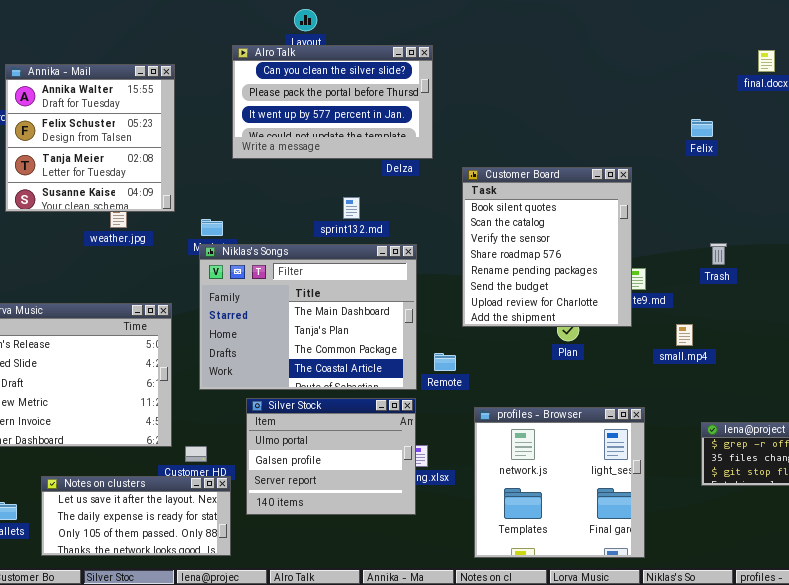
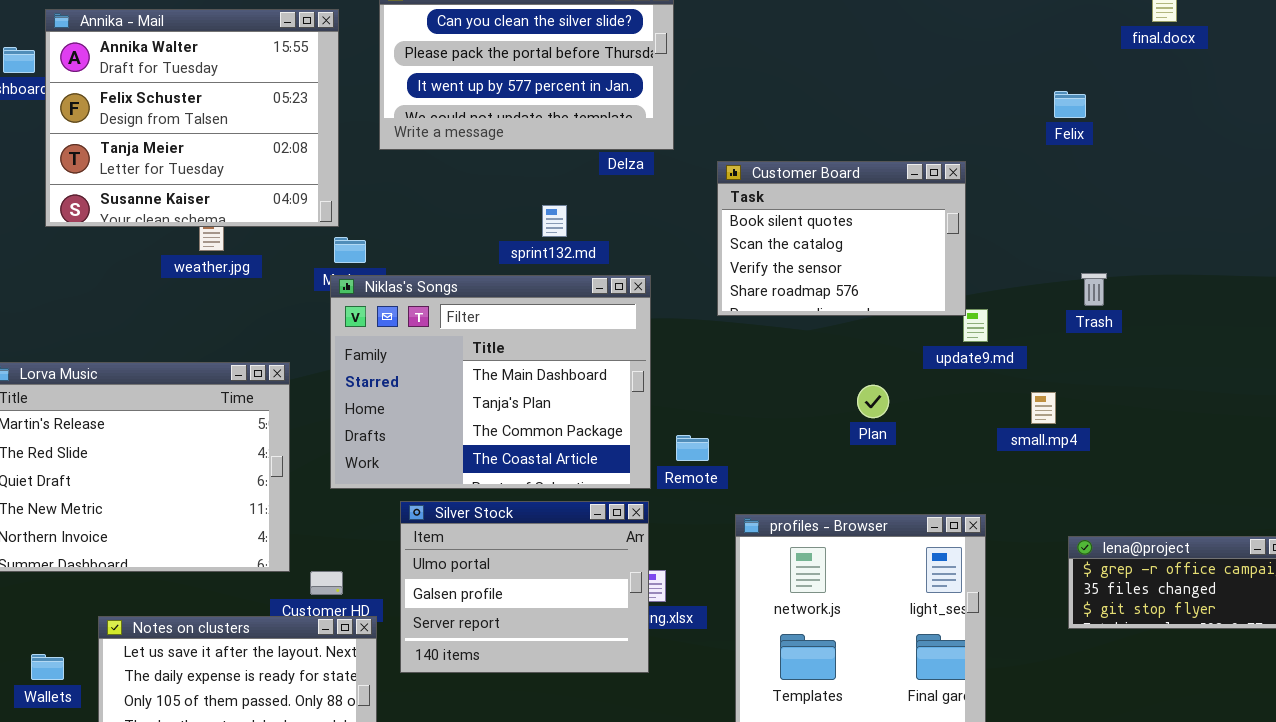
Annika - Mail: [5,64,175,212] -> [45,9,339,227], resized
Customer Board: [462,167,632,327] -> [717,161,966,316], resized

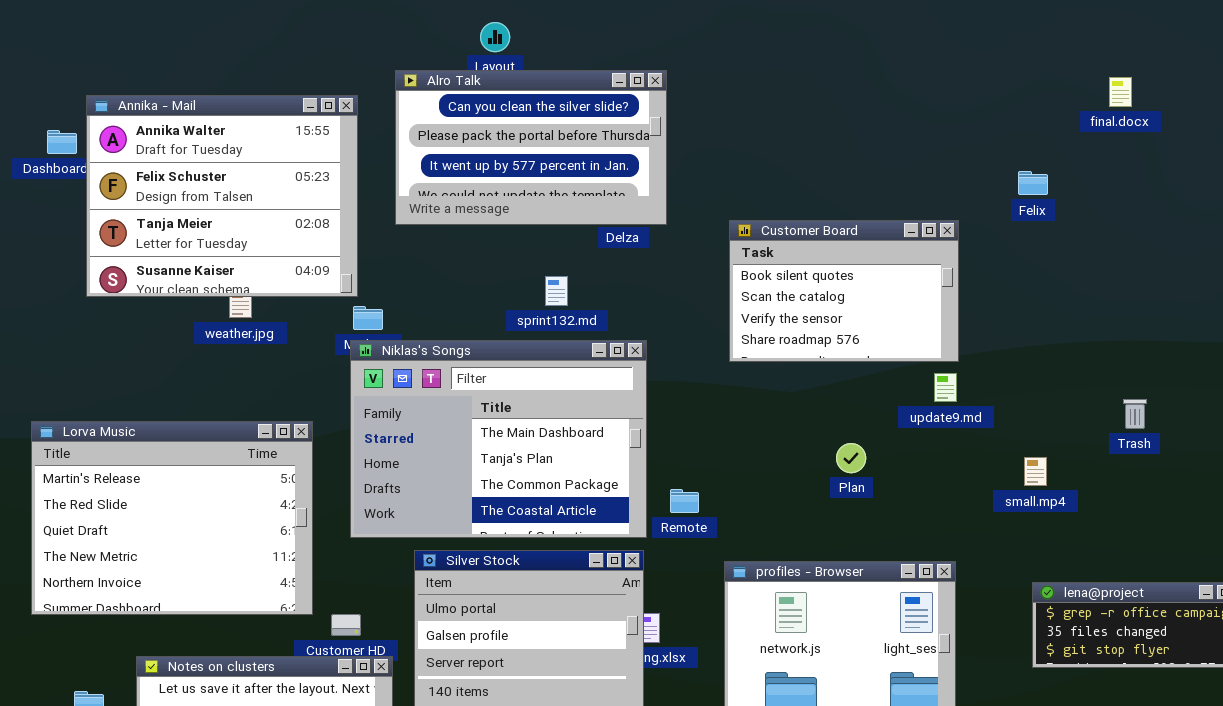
Customer Board: [717,161,966,316] -> [729,220,959,362], moved
Trash: [1081,273,1107,306] -> [1123,399,1147,429], moved
small.mp4: [1031,392,1056,424] -> [1024,457,1047,486], moved

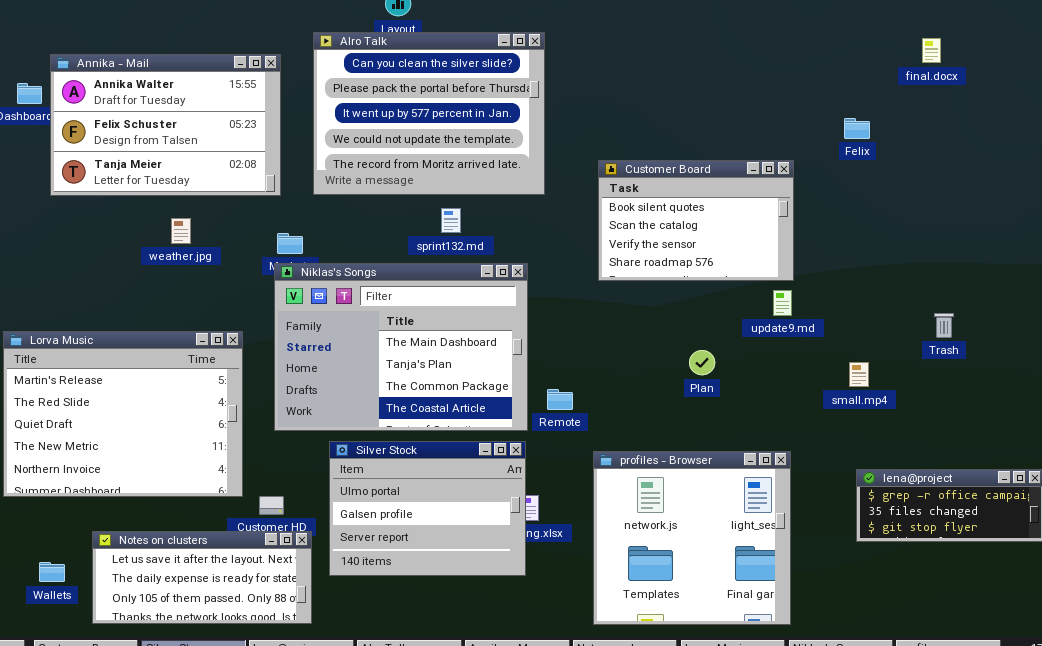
Alro Talk: [395,70,667,225] -> [313,32,545,195], resized
Annika - Mail: [86,95,358,297] -> [50,54,281,196], resized

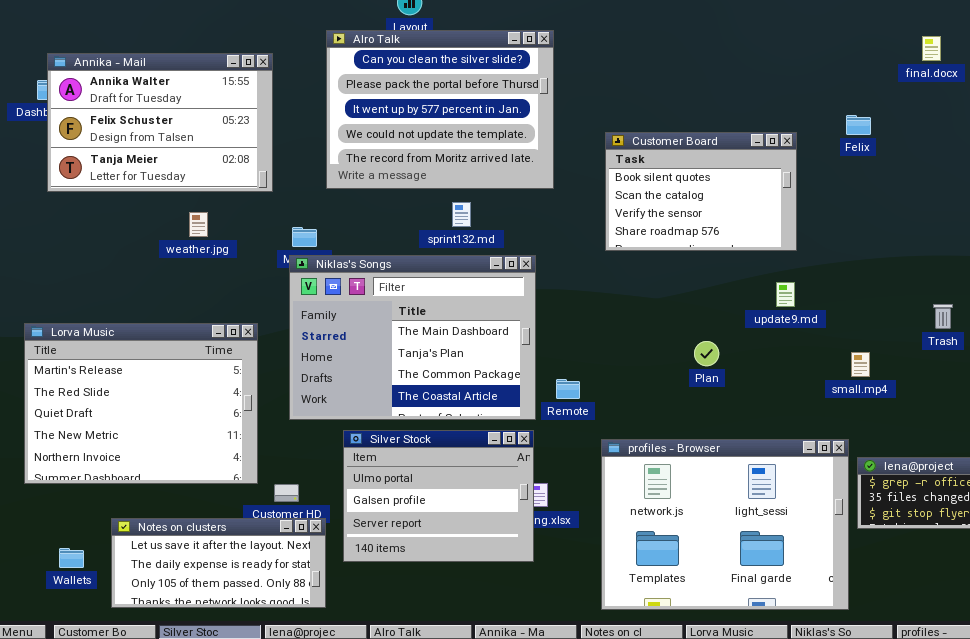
Annika - Mail: [50,54,281,196] -> [47,53,273,192], moved
Customer Board: [598,160,794,281] -> [605,132,797,251], moved
profiles - Browser: [593,451,791,625] -> [601,439,849,610], resized

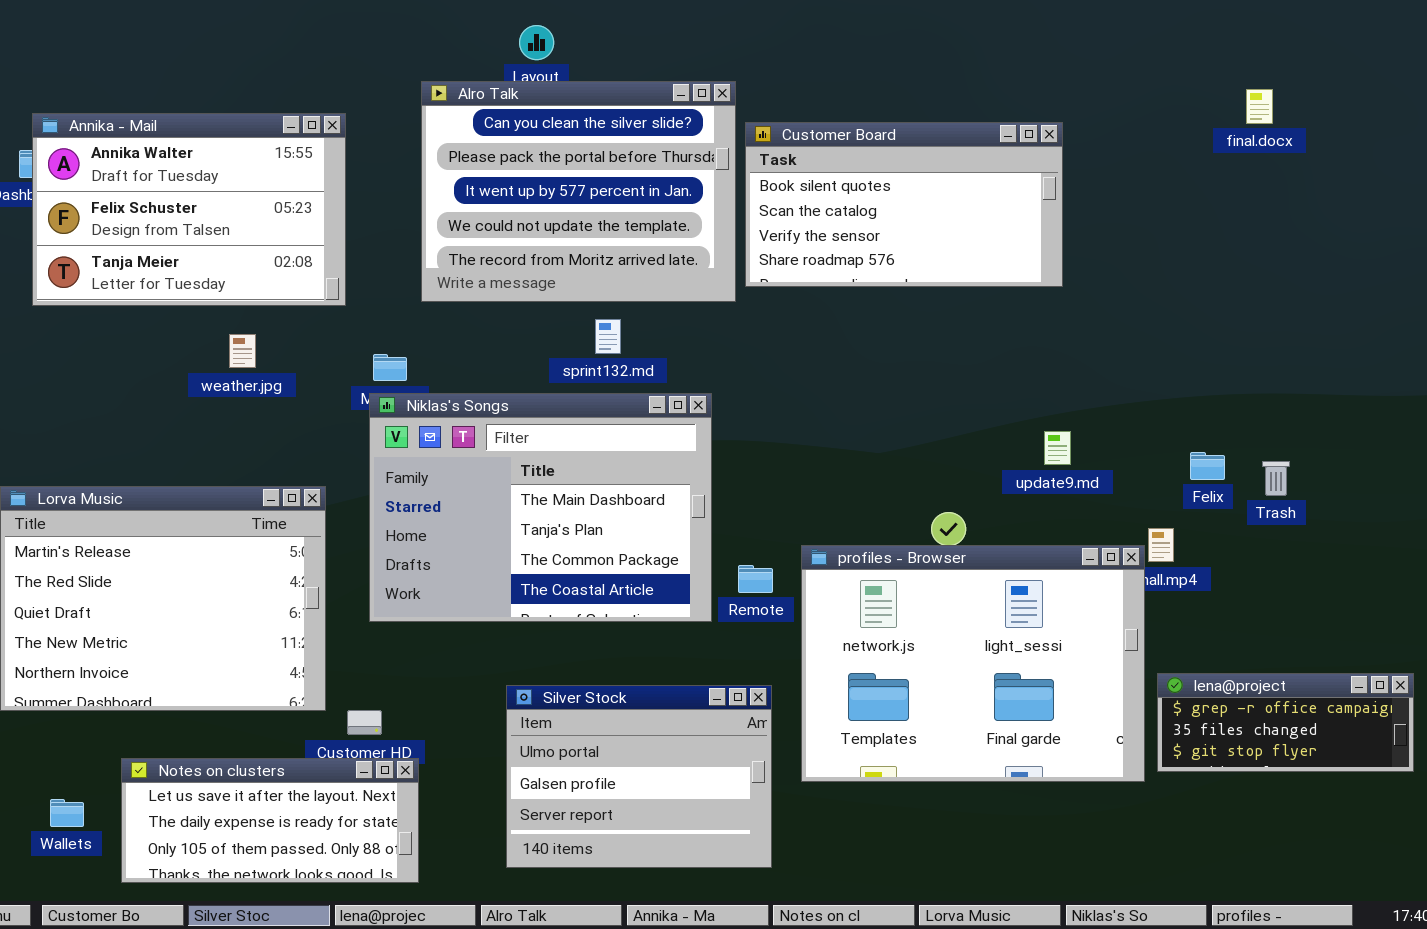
Felix: [846,115,871,135] -> [1190,452,1225,480], moved
Customer Board: [605,132,797,251] -> [745,122,1063,287], moved, resized
Silver Stock: [343,430,534,562] -> [506,685,772,868], moved
profiles - Browser: [601,439,849,610] -> [801,545,1145,782], moved

